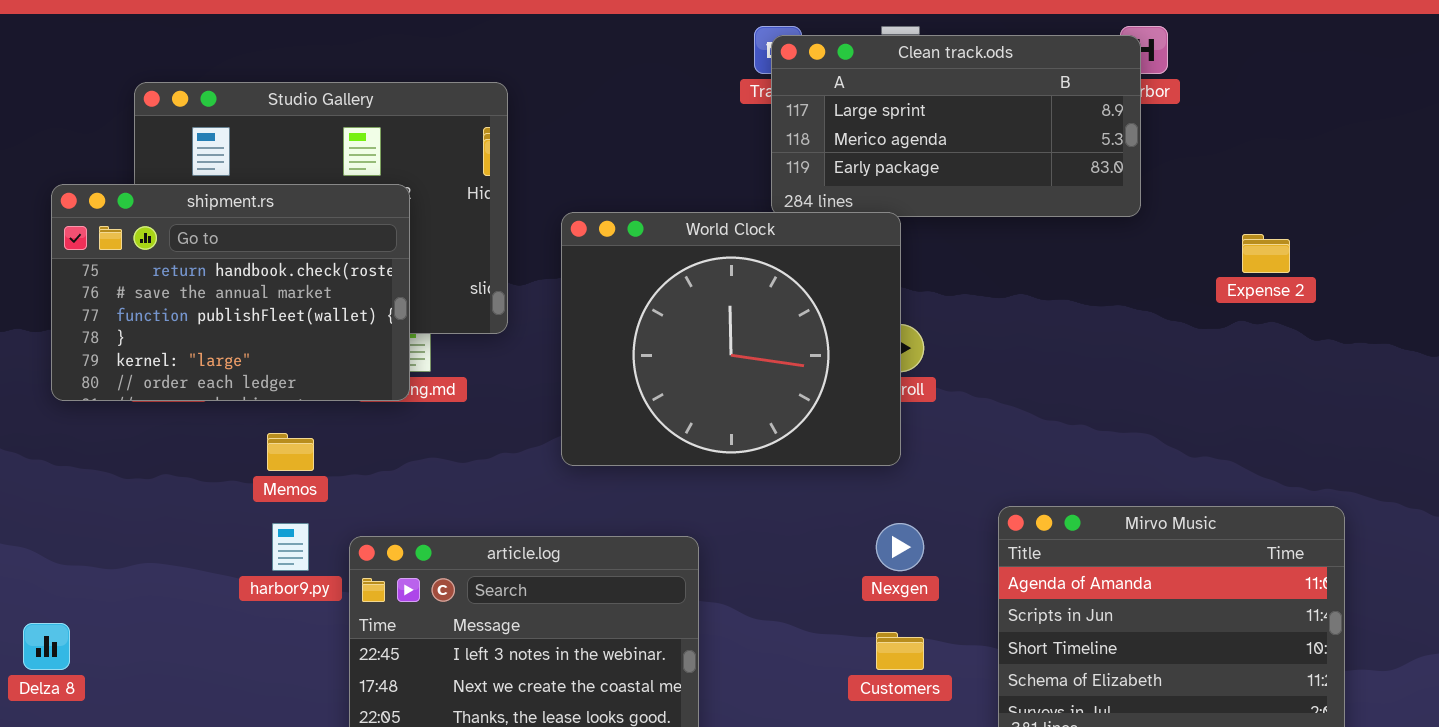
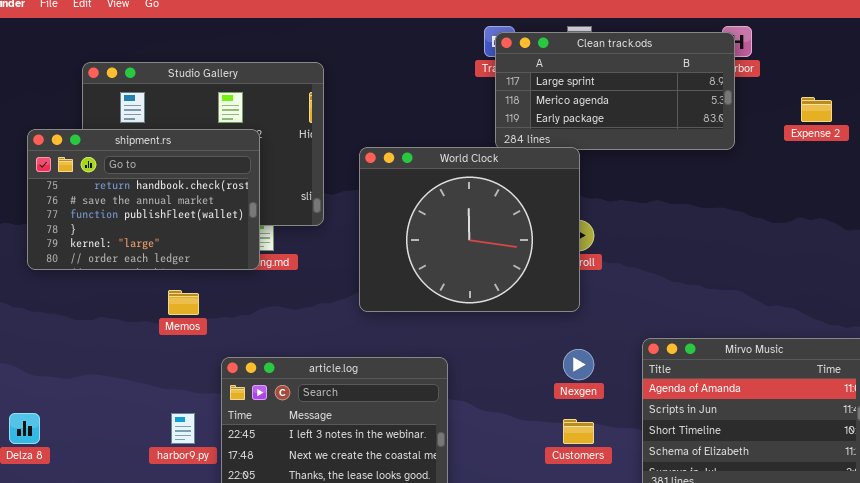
Expense 2: [1242,234,1290,273] -> [801,97,832,122], moved
harbor9.py: [272,523,309,571] -> [171,413,195,444], moved

